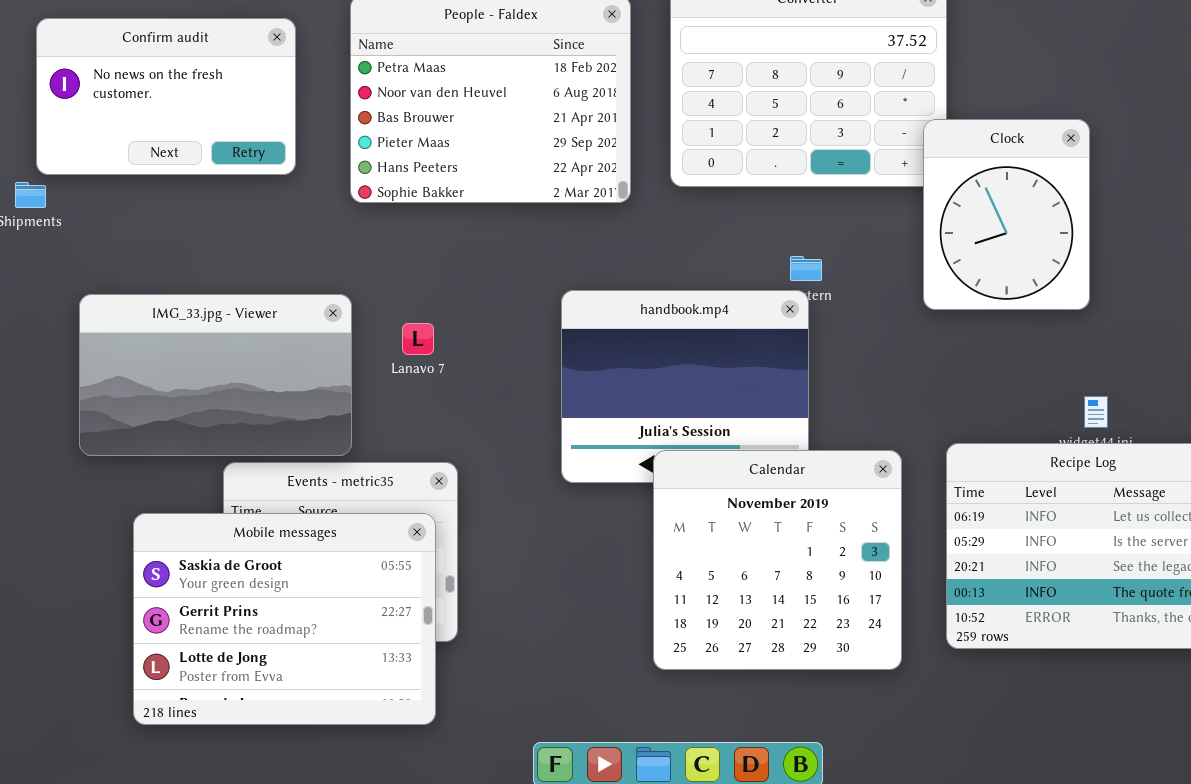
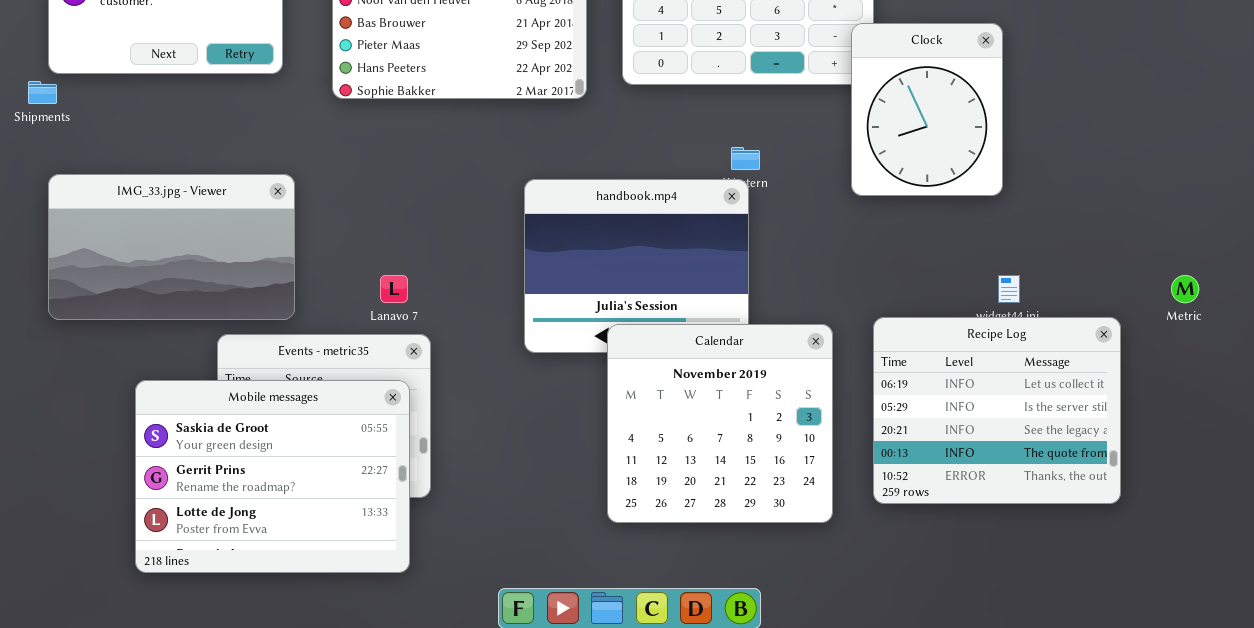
IMG_33.jpg - Viewer: [79,294,352,456] -> [48,174,295,320], moved
Lanavo 7: [402,323,434,355] -> [380,275,408,303], moved

